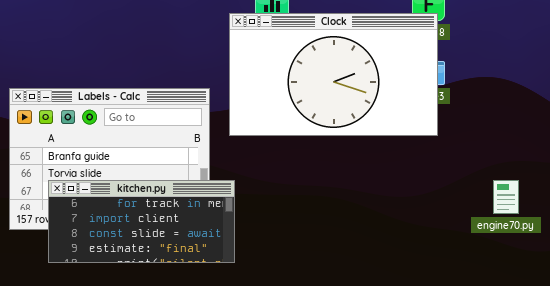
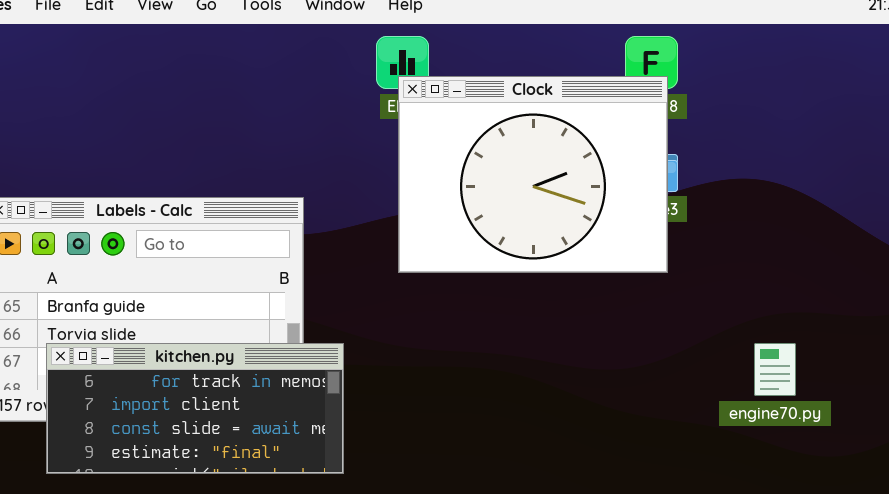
Clock: [229,13,438,136] -> [398,76,668,273], resized

